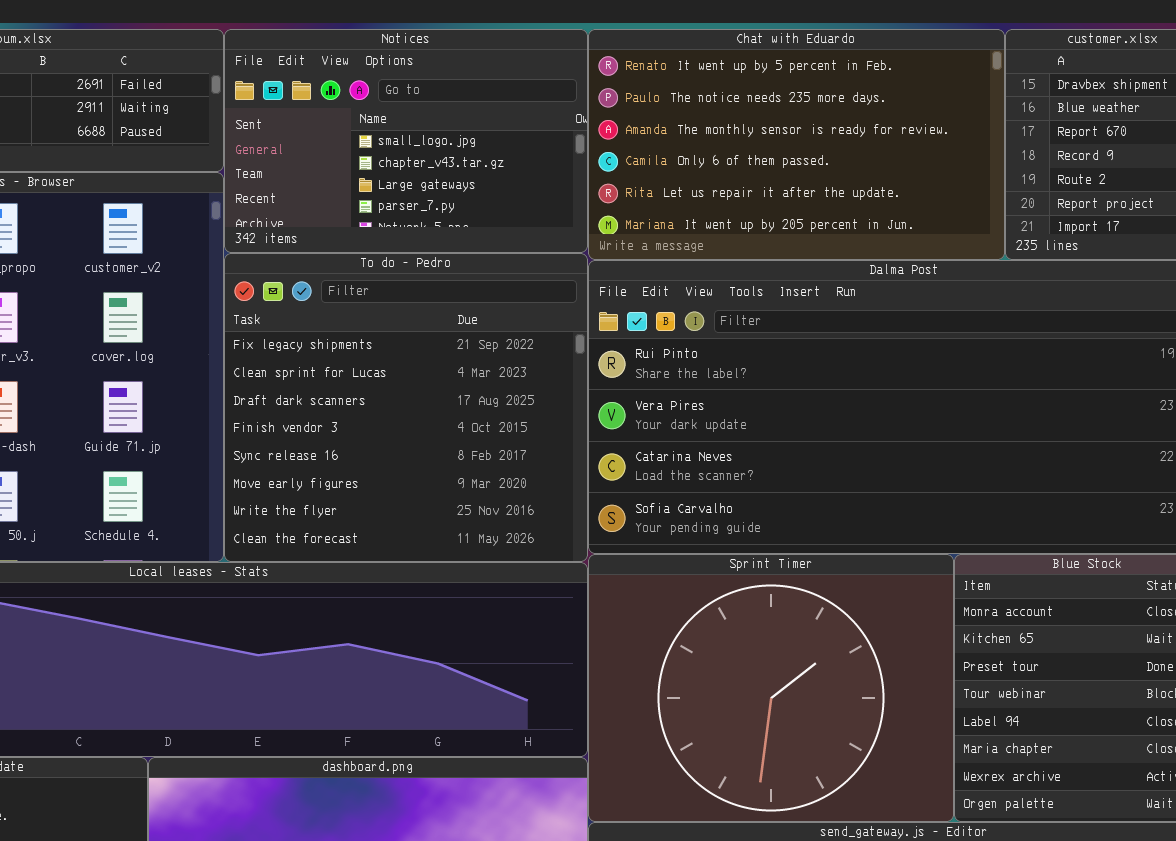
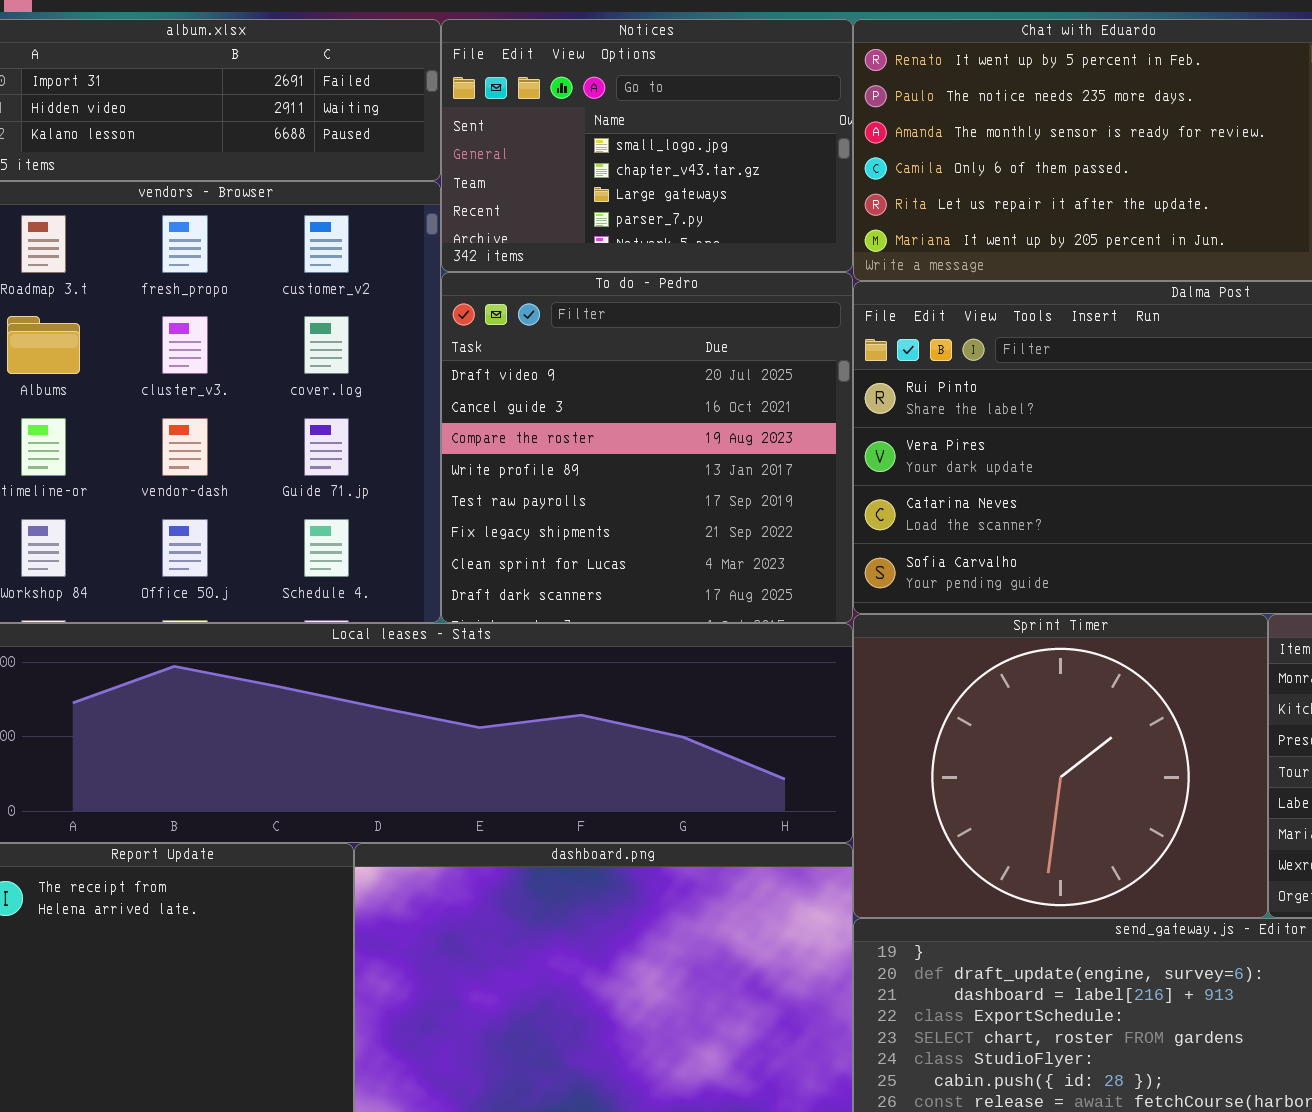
To do - Pedro: [224,253,588,562] -> [441,272,853,623], scrolled up 5 rows

